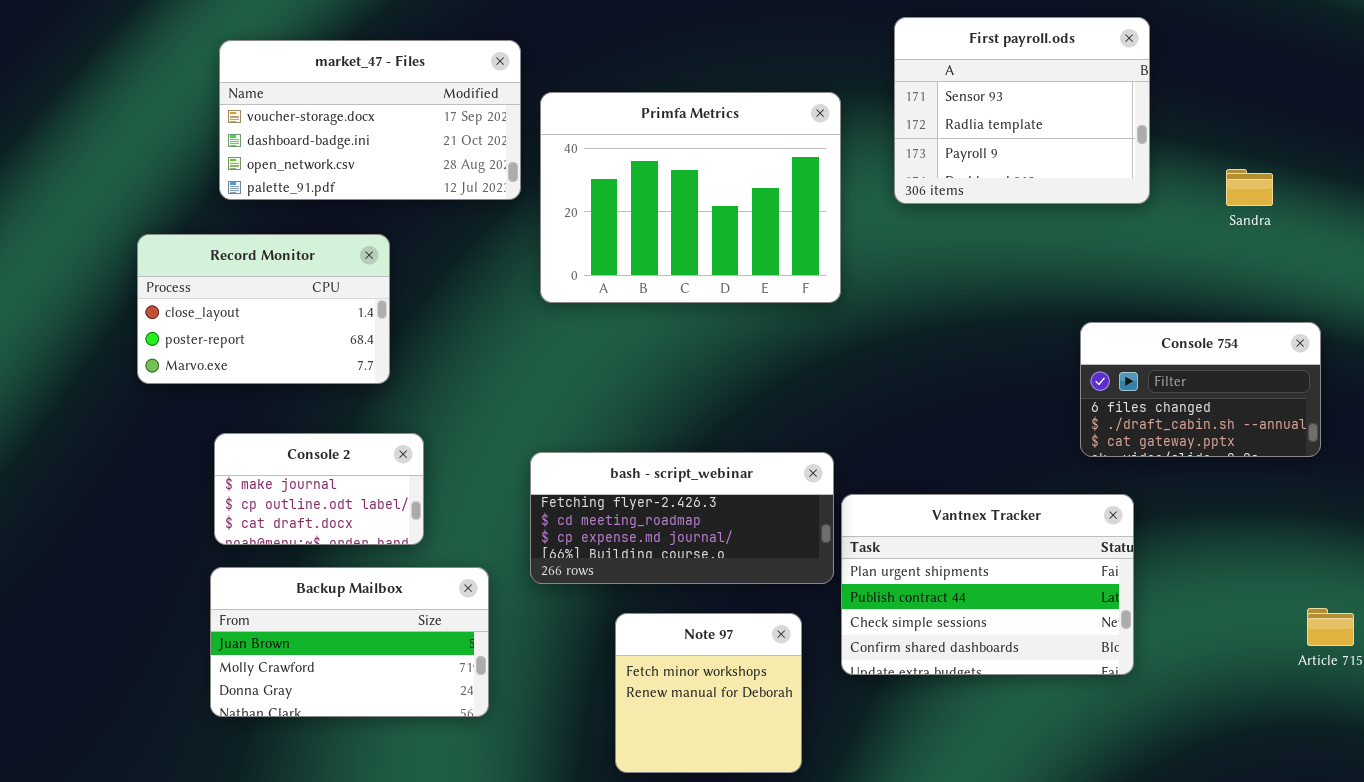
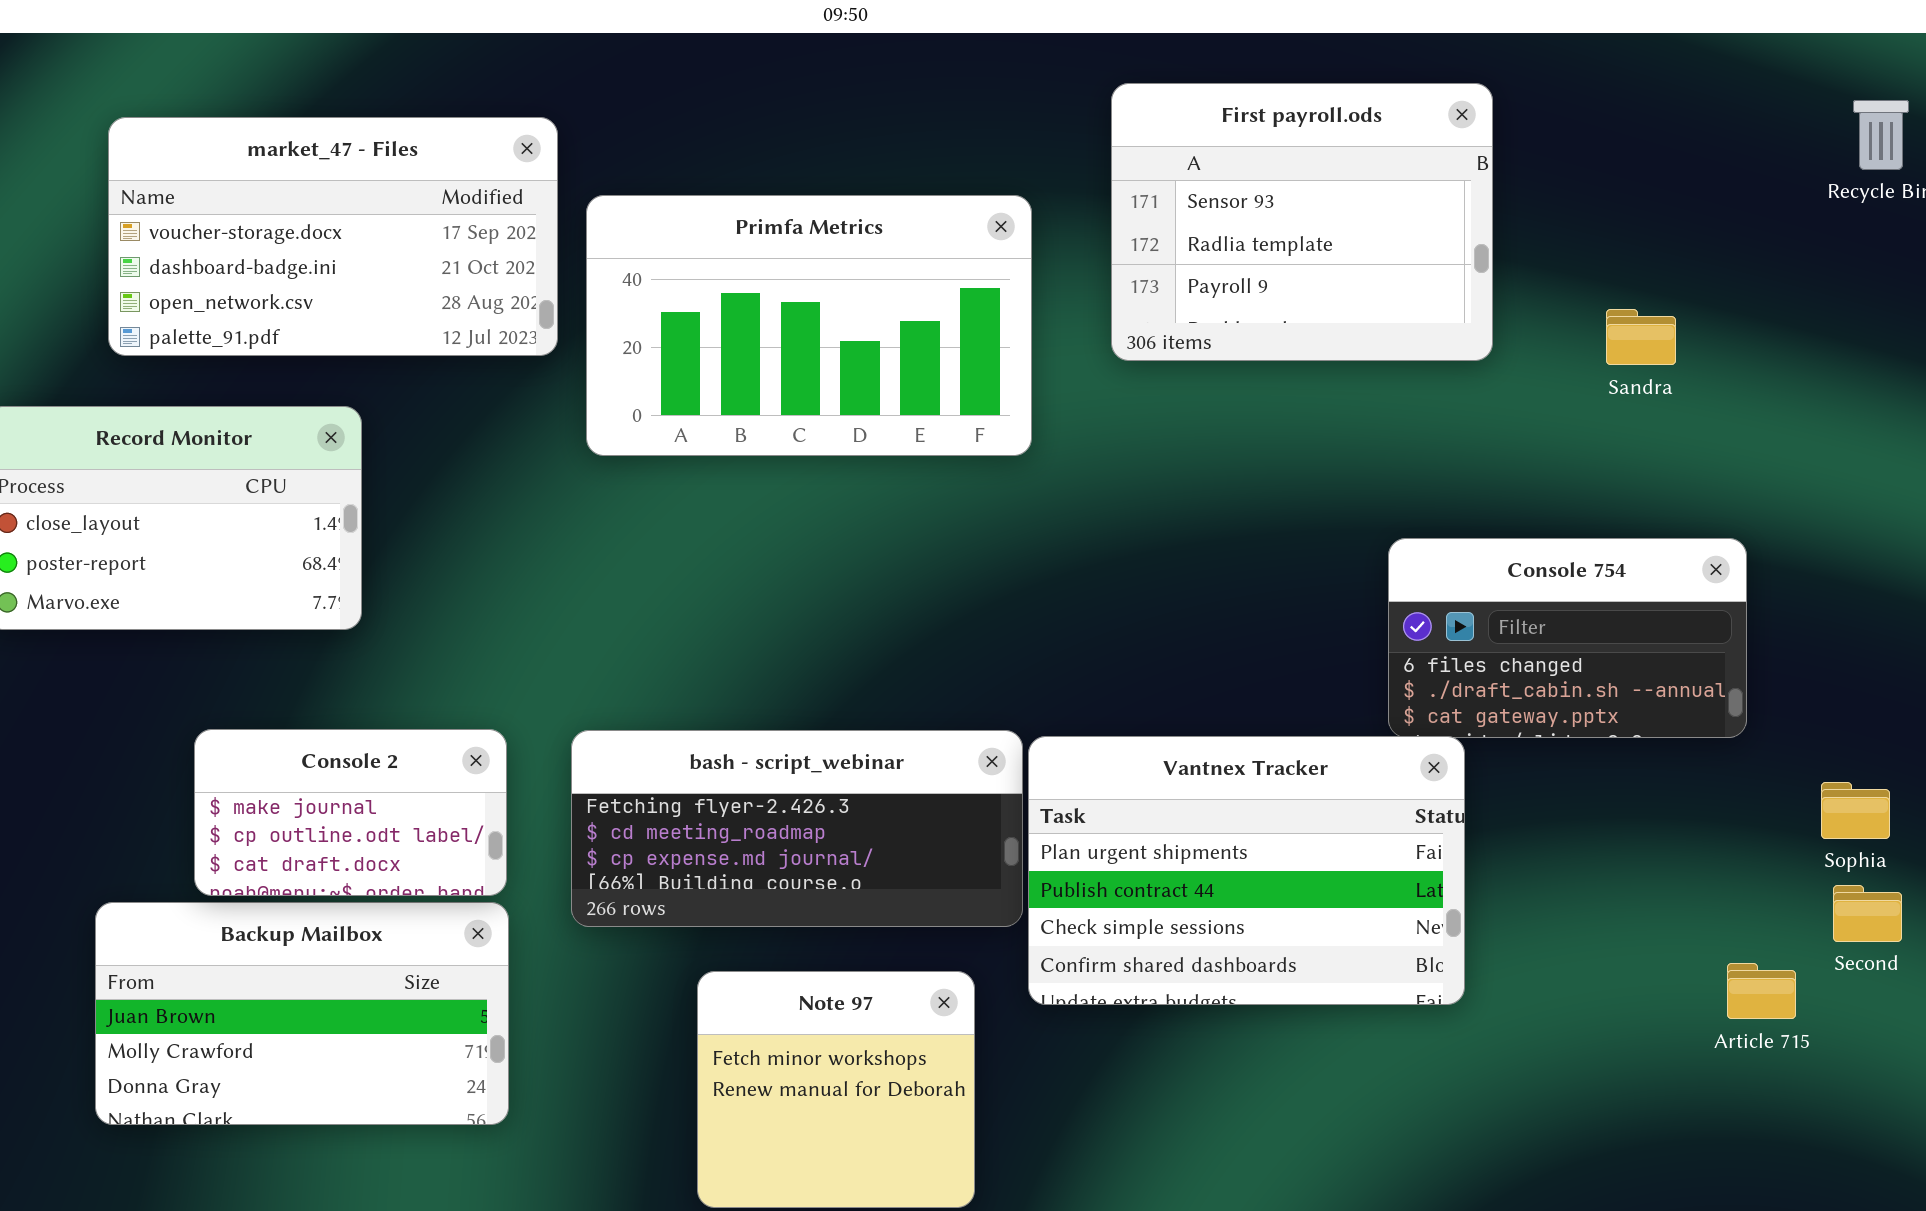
Primfa Metrics: [540,92,841,303] -> [586,195,1032,456], resized
Console 2: [214,433,424,545] -> [194,729,507,896], moved
Vantnex Tracker: [841,494,1134,675] -> [1028,736,1465,1005], moved

